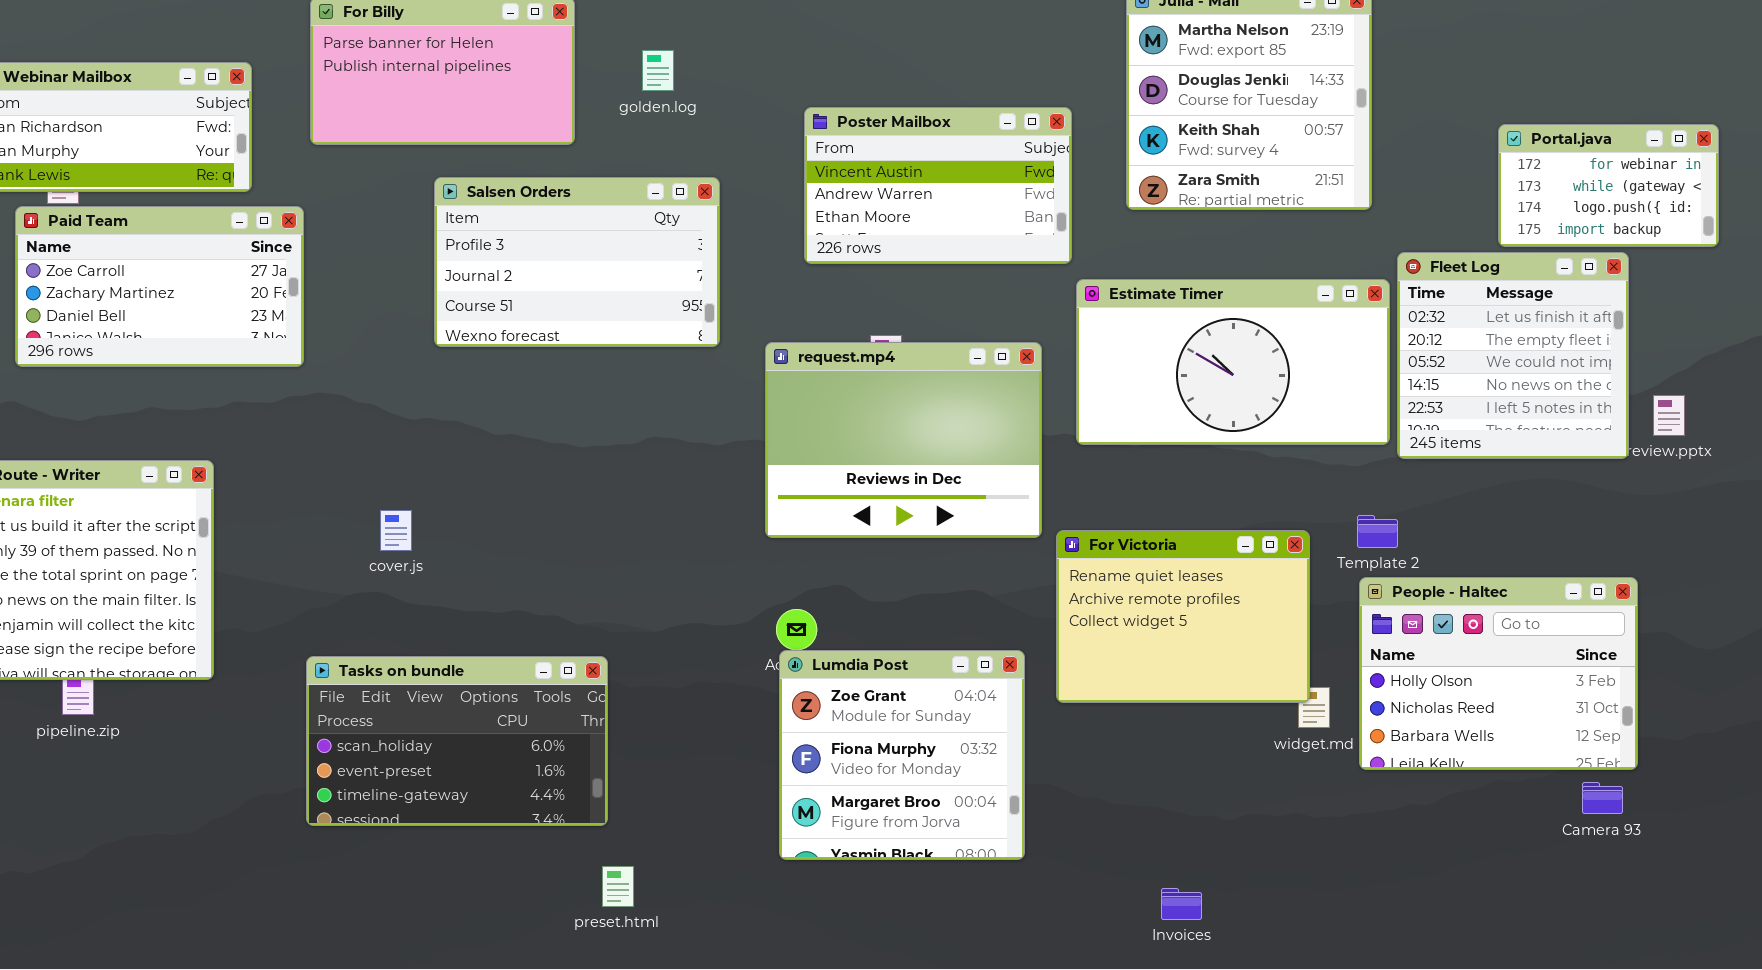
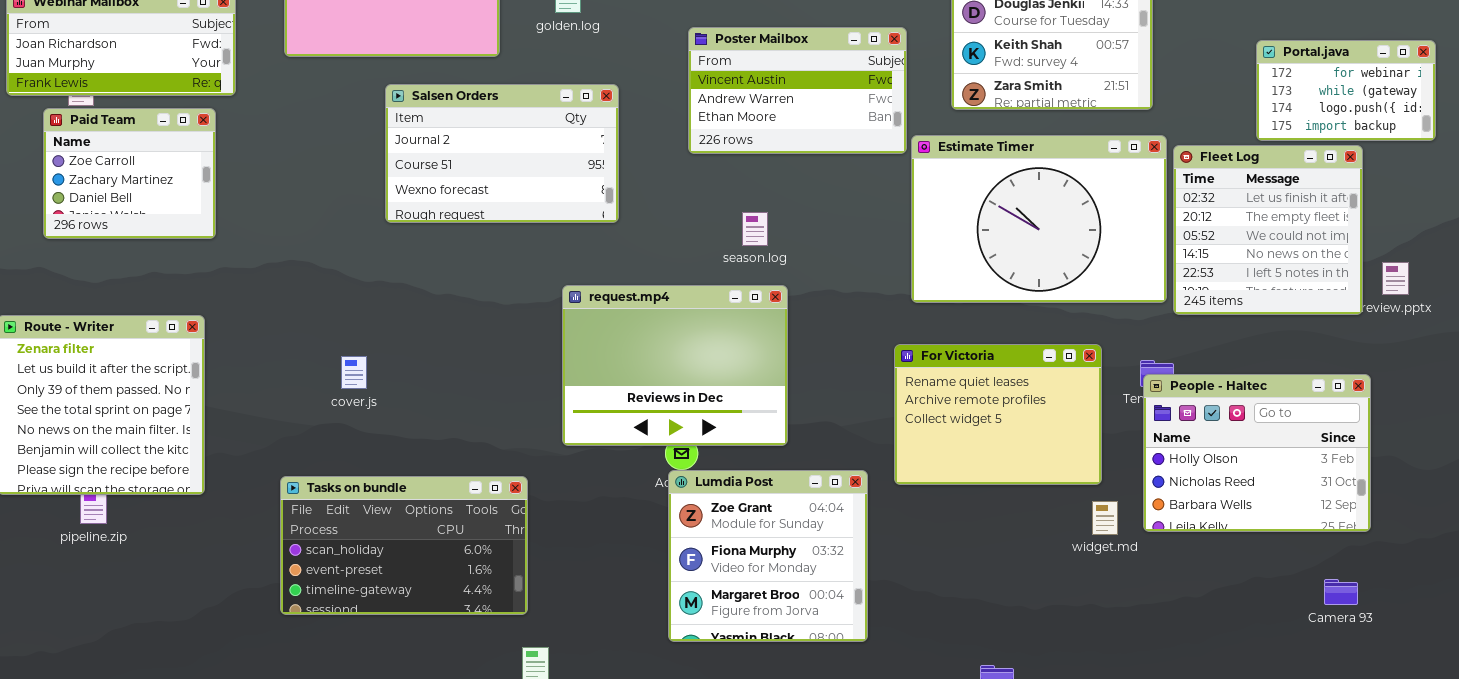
Salsen Orders: [434,177,720,347] -> [385,84,619,223], scrolled down 1 row
Paid Team: [15,206,304,367] -> [43,108,216,239], resized
Estimate Timer: [1076,279,1390,445] -> [911,135,1167,303], resized
request.mp4: [765,342,1042,538] -> [562,285,788,446], moved
For Victoria: [1056,530,1310,703] -> [894,344,1102,485], moved
People - Haltec: [1359,577,1638,770] -> [1143,374,1371,532], moved

